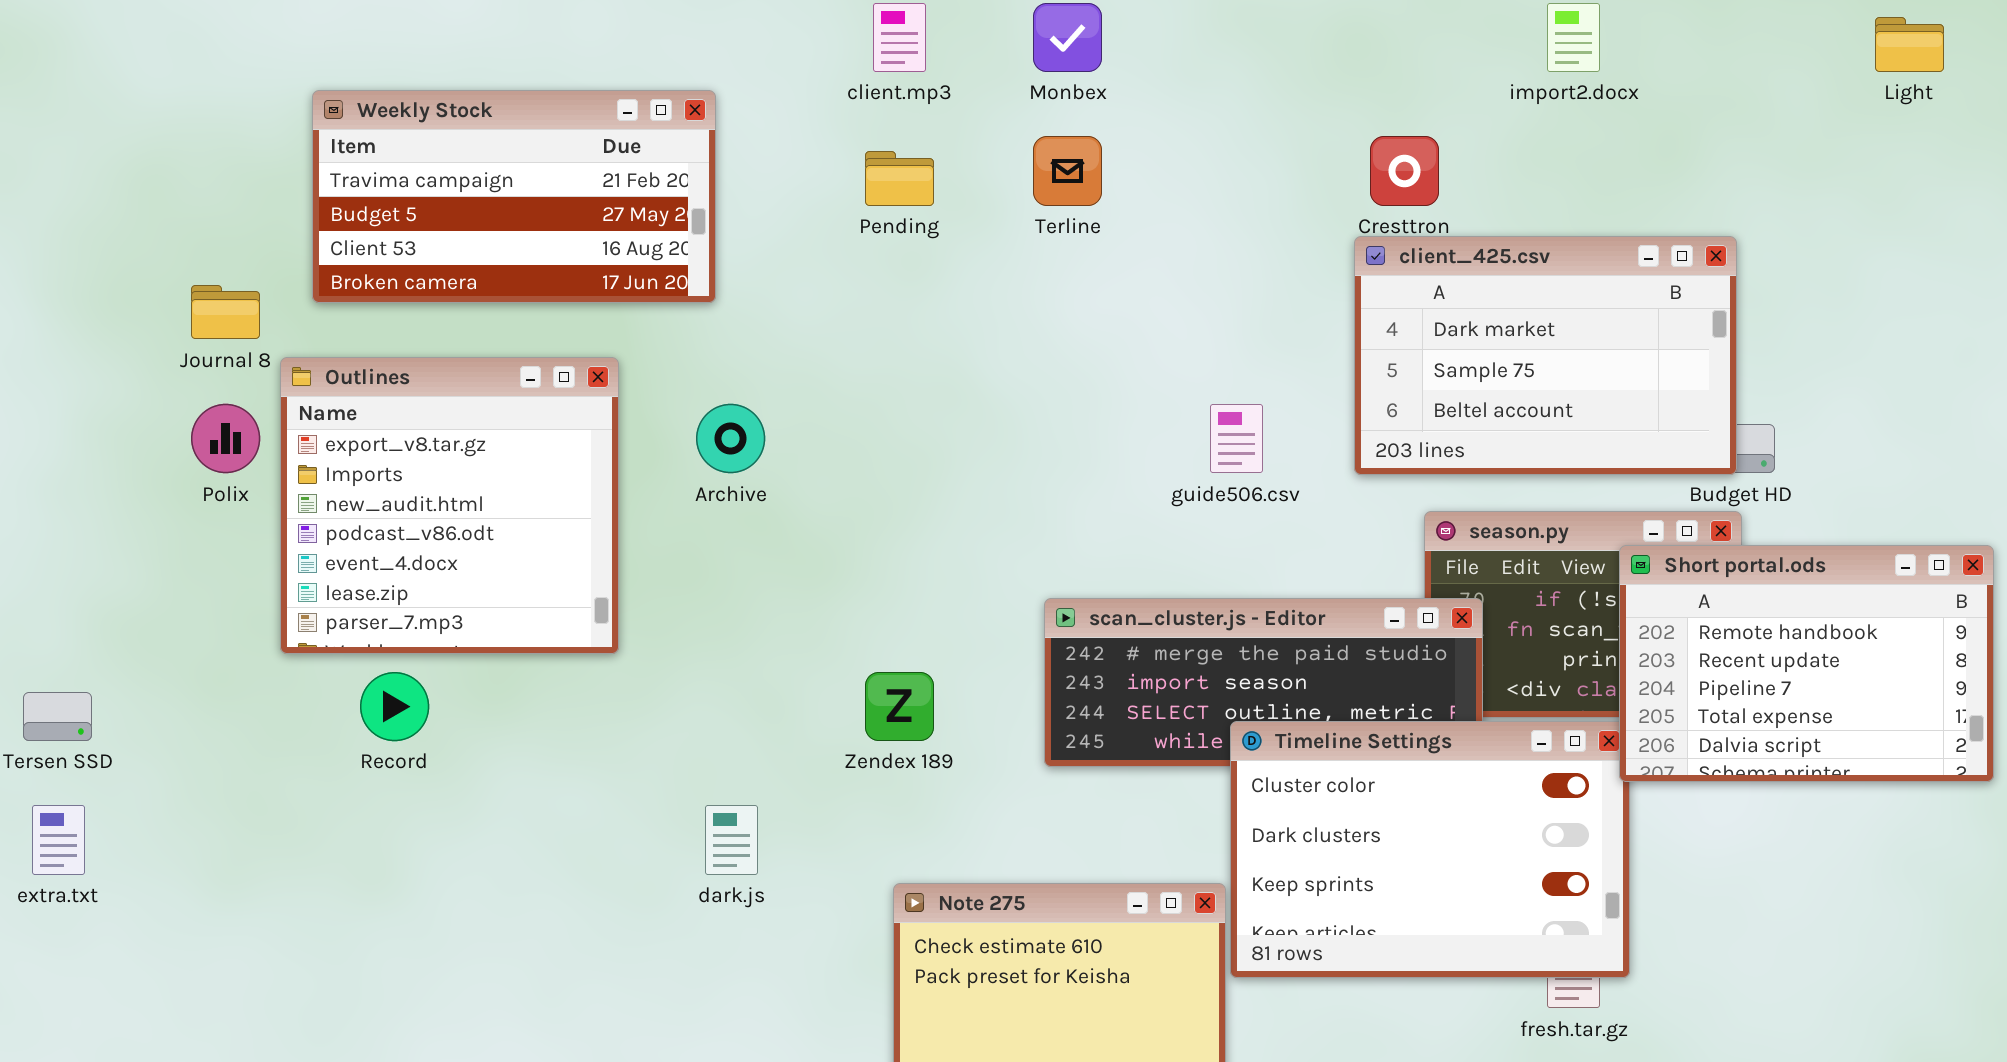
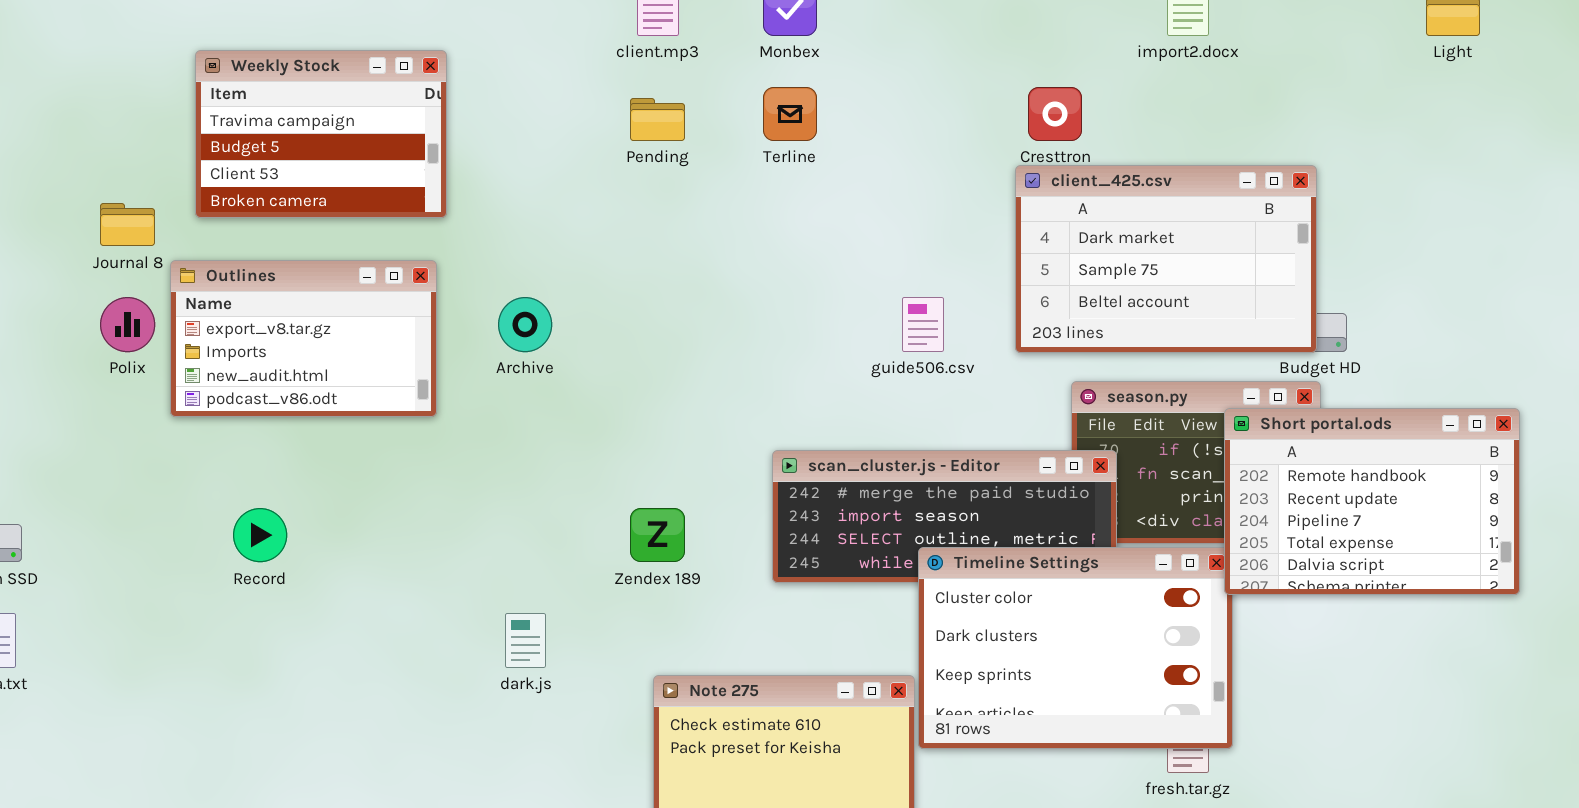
Weekly Stock: [312,90,716,303] -> [195,50,447,218], resized
Outlines: [280,357,619,654] -> [170,260,437,417], resized

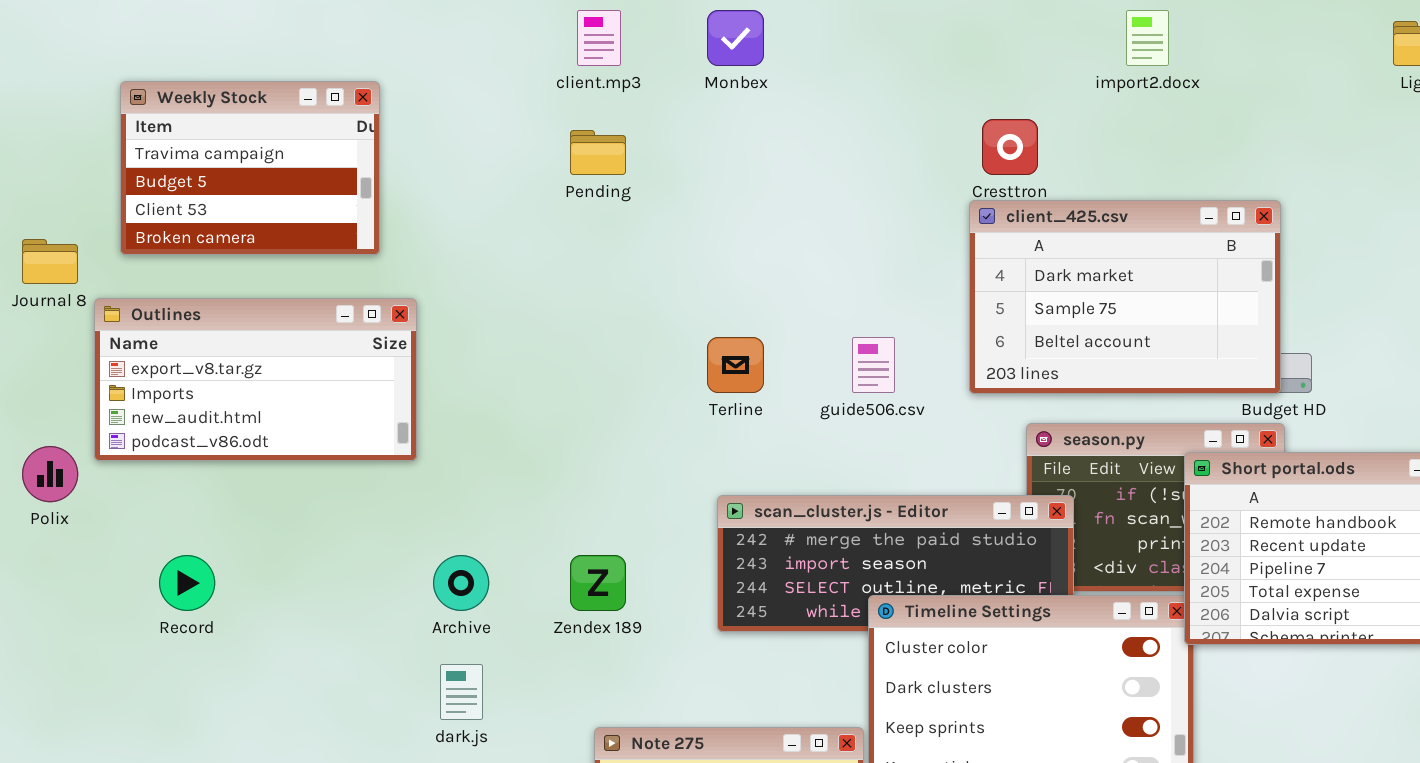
Terline: [763,87,817,141] -> [707,337,764,393], moved
Outlines: [170,260,437,417] -> [94,298,417,461], resized
Polix: [100,297,155,352] -> [22,446,78,502], moved
Archive: [498,297,552,352] -> [433,555,489,611], moved

